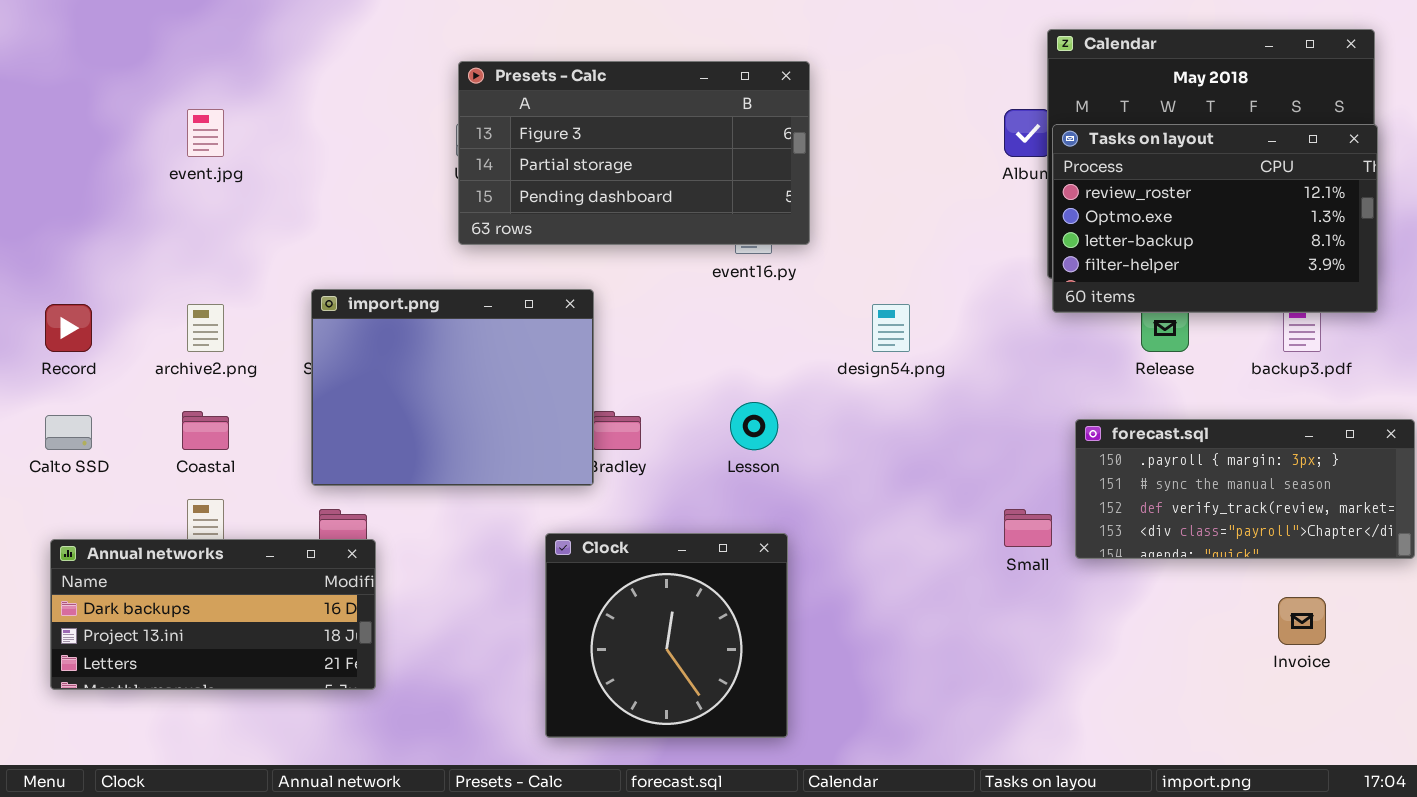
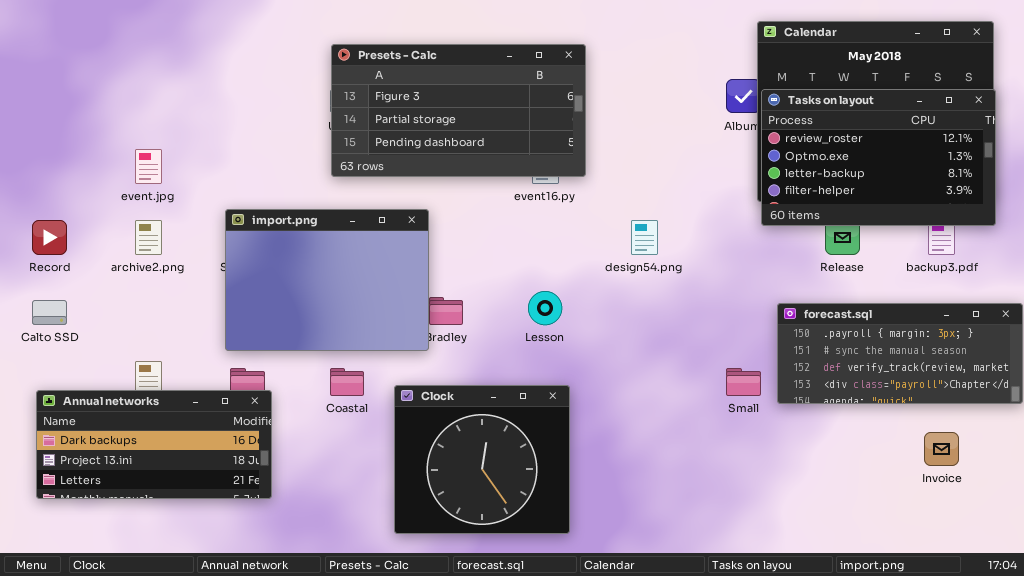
event.jpg: [187,109,224,157] -> [135,149,162,184], moved
Coastal: [182,411,229,450] -> [330,368,364,396], moved

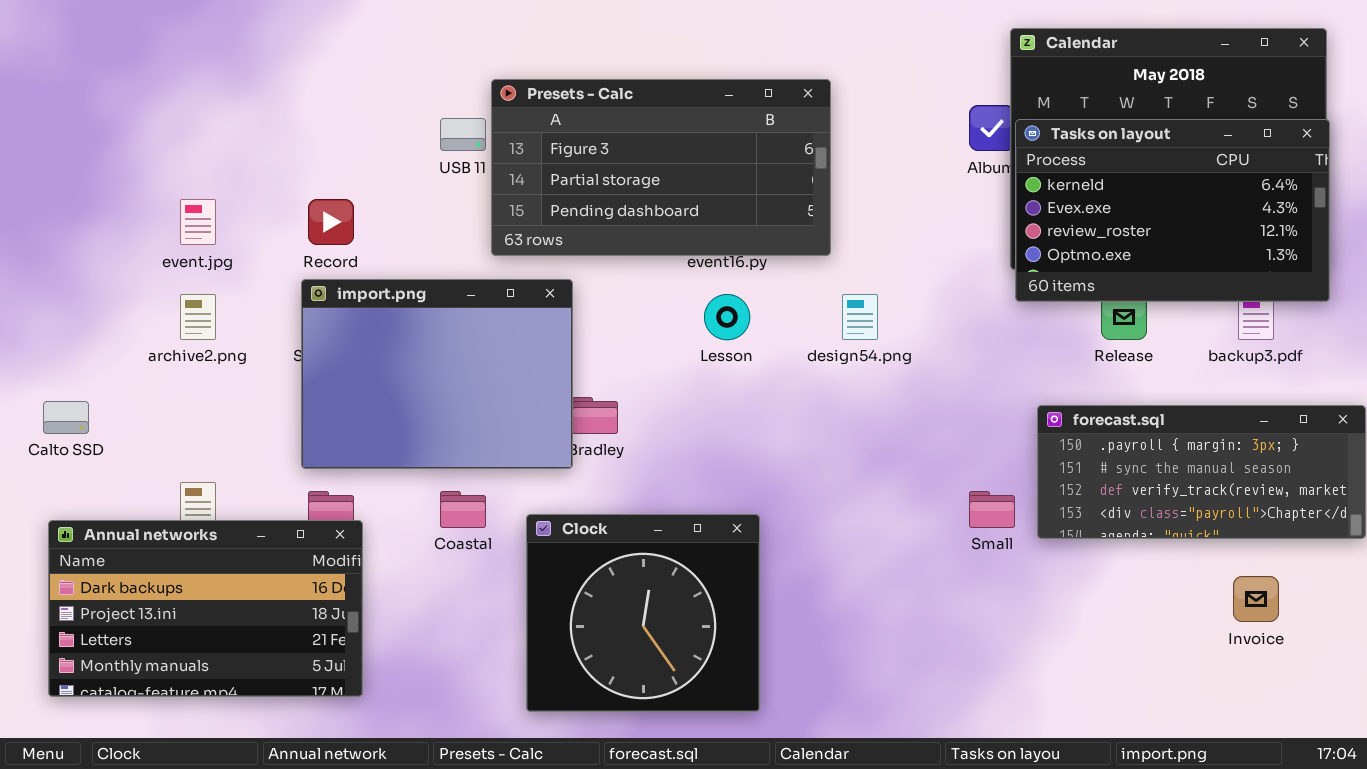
Presets - Calc: [331,44,586,177] -> [491,79,831,256], moved
Tasks on layout: [761,89,996,226] -> [1015,119,1330,302], scrolled up 2 rows
Record: [32,220,67,255] -> [308,199,354,245], moved
Lesson: [528,291,562,325] -> [704,294,750,340], moved
Annual networks: [36,390,272,499] -> [48,520,363,697], resized

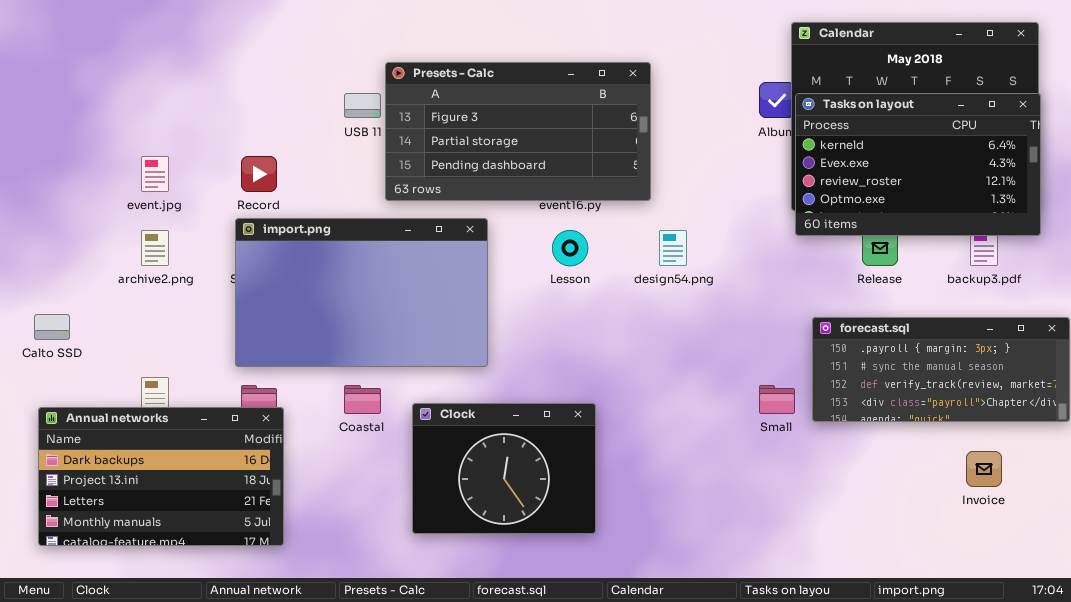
import.png: [301,279,573,469] -> [235,218,488,367], resized
Clock: [526,514,760,712] -> [412,403,596,534], resized

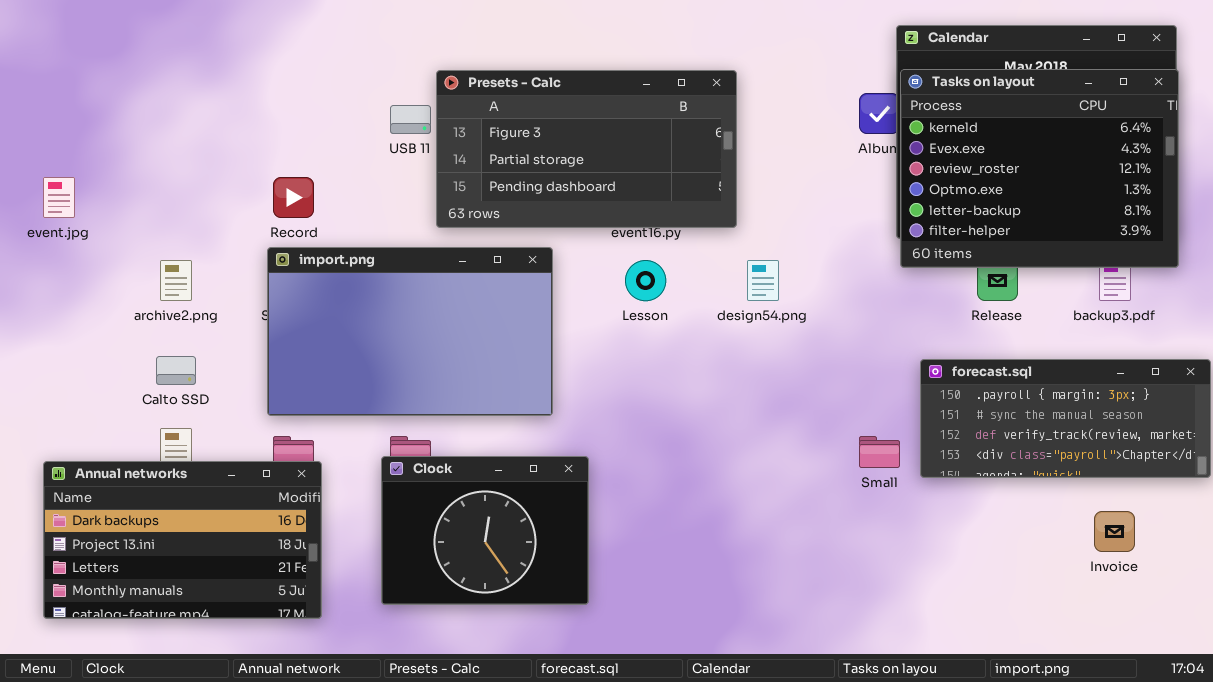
Tasks on layout: [795,93,1041,236] -> [900,69,1179,268], resized
event.jpg: [141,156,169,192] -> [43,177,75,218], moved
Calto SSD: [34,314,70,340] -> [156,356,196,385], moved
Clock: [412,403,596,534] -> [381,456,589,605], moved

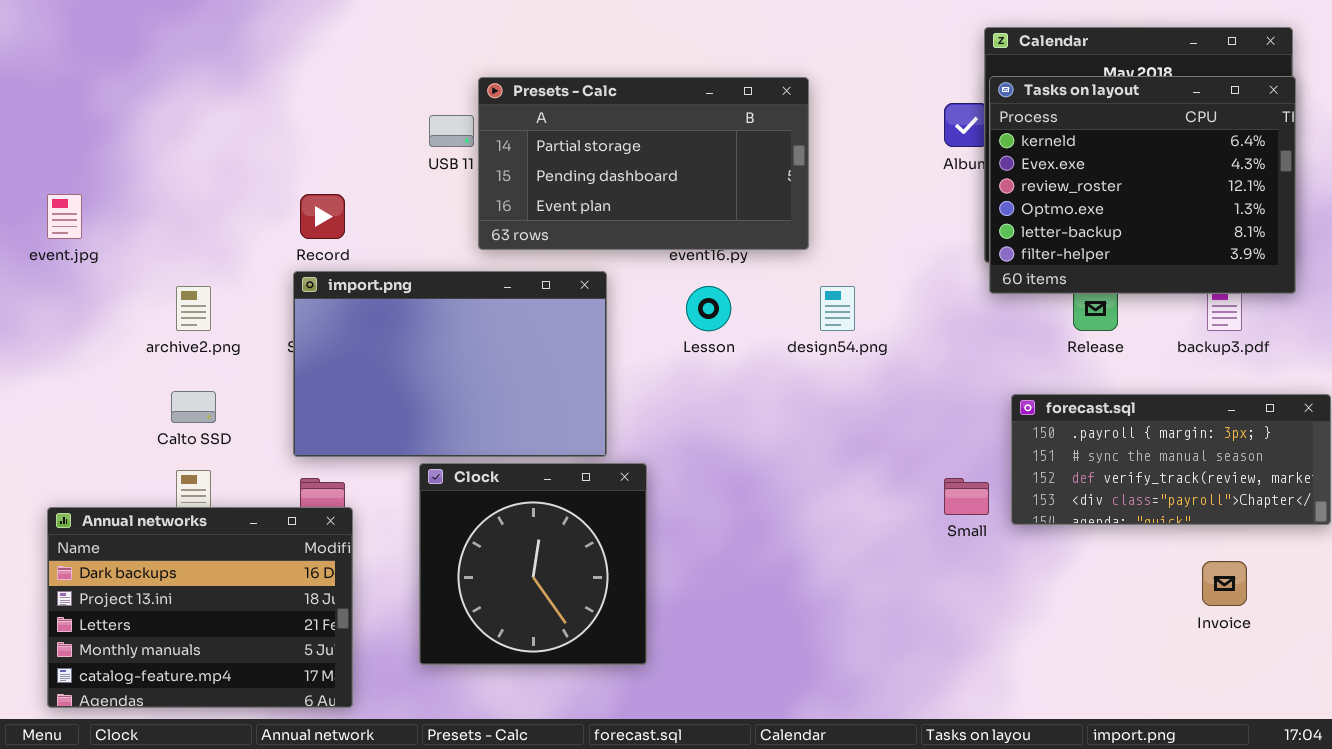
Presets - Calc: [436,70,737,228] -> [478,77,809,250], scrolled down 1 row
Clock: [381,456,589,605] -> [419,463,647,665], resized
Annual networks: [43,461,322,619] -> [47,507,353,708], resized

